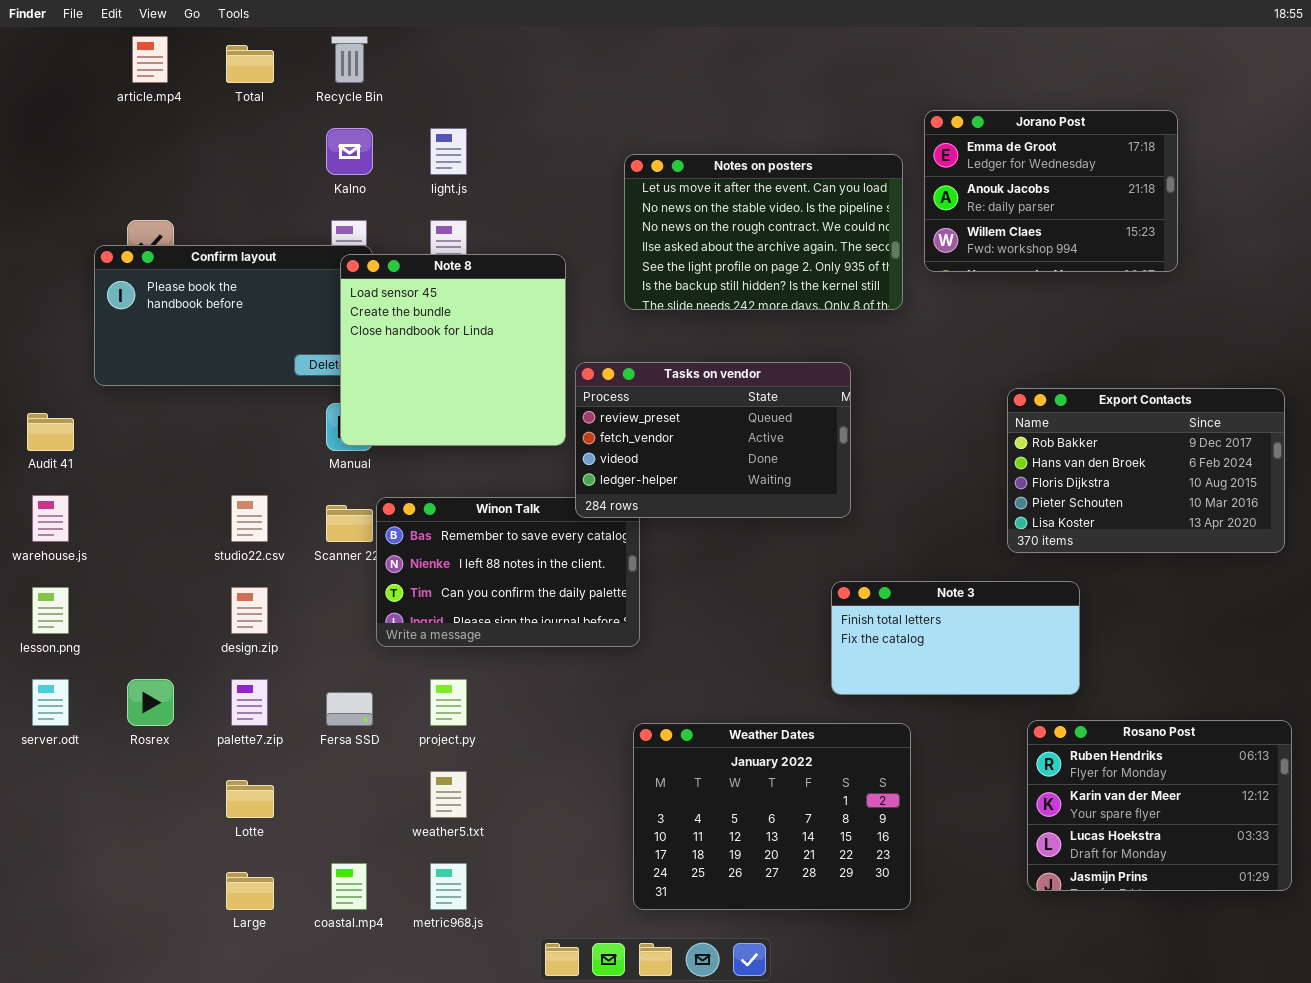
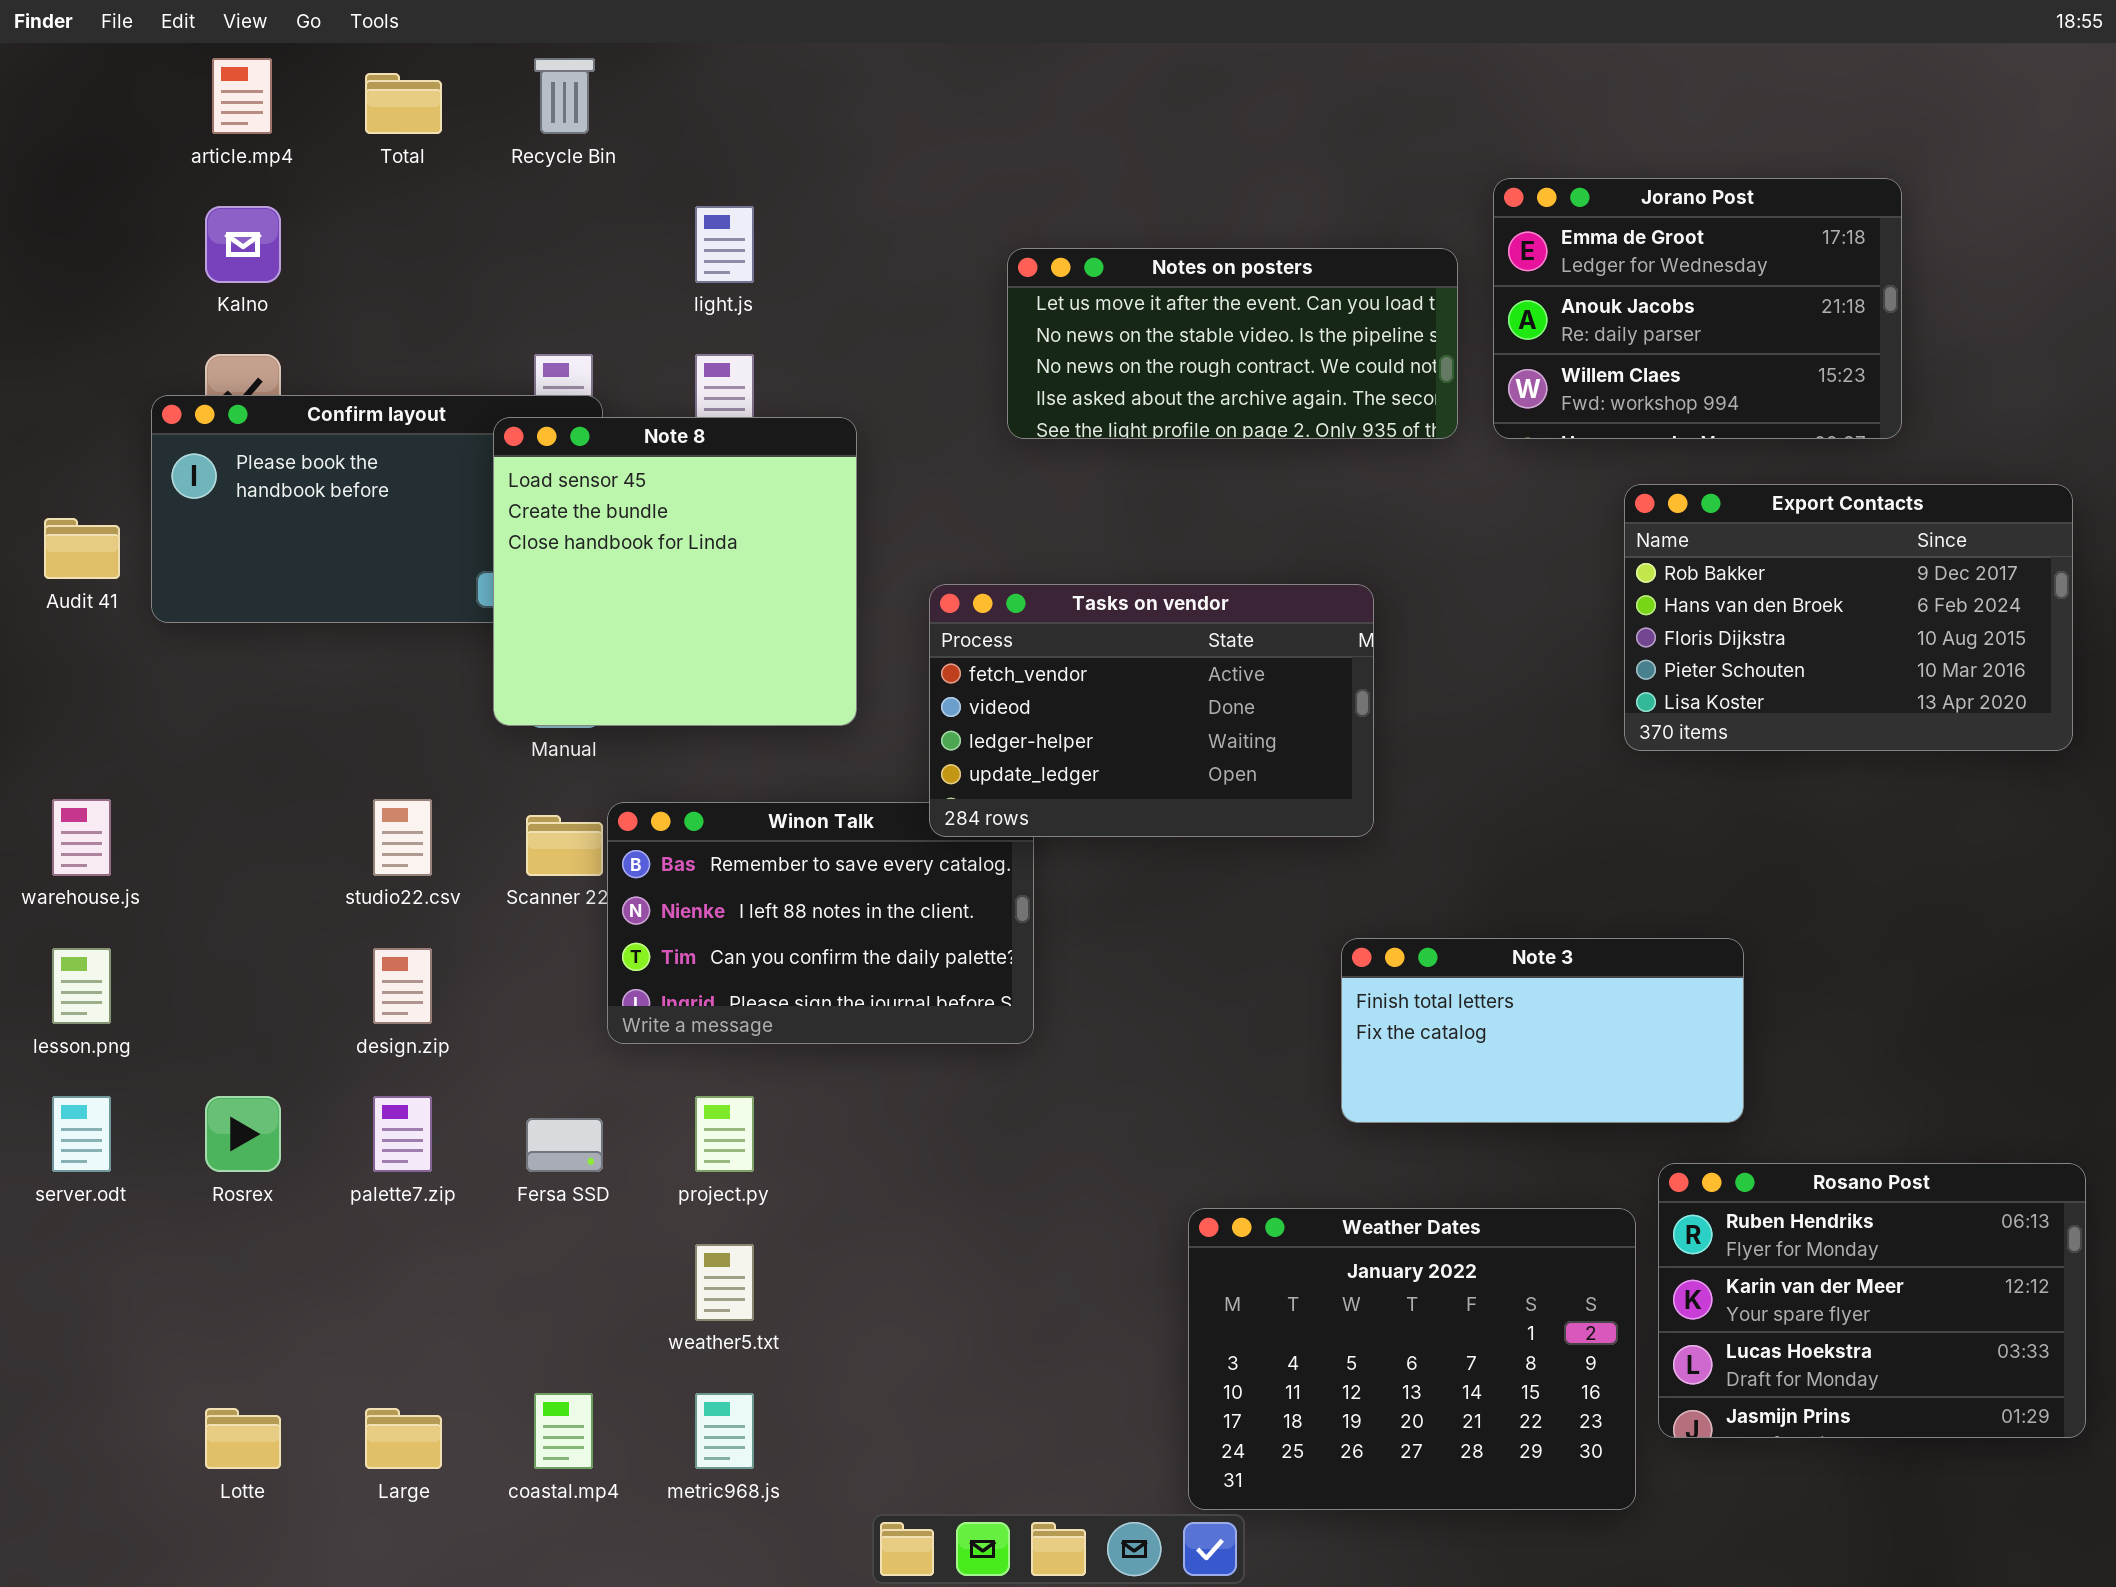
Kalno: [326,128,373,175] -> [205,206,281,283], moved
Notes on posters: [624,154,903,310] -> [1007,248,1458,439], resized
Note 8: [340,254,566,446] -> [493,417,857,726], moved
Tasks on vendor: [575,362,851,518] -> [929,584,1374,837], scrolled down 1 row
Export Contacts: [1007,388,1285,553] -> [1624,484,2073,751], moved
Audit 41: [27,413,74,451] -> [44,518,120,579], moved
Weather Dates: [633,723,911,910] -> [1188,1208,1636,1510], moved
Lotte: [226,780,274,818] -> [205,1408,281,1469], moved

